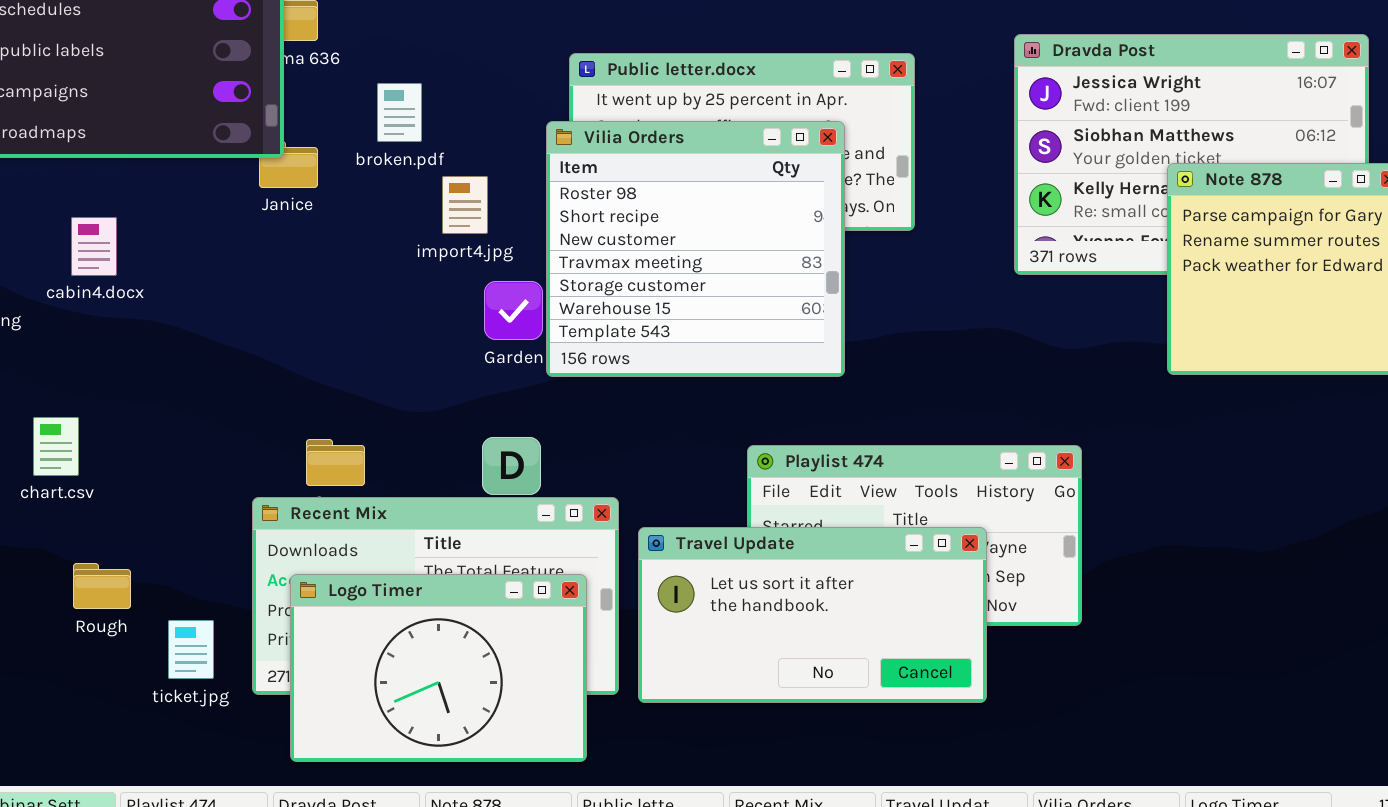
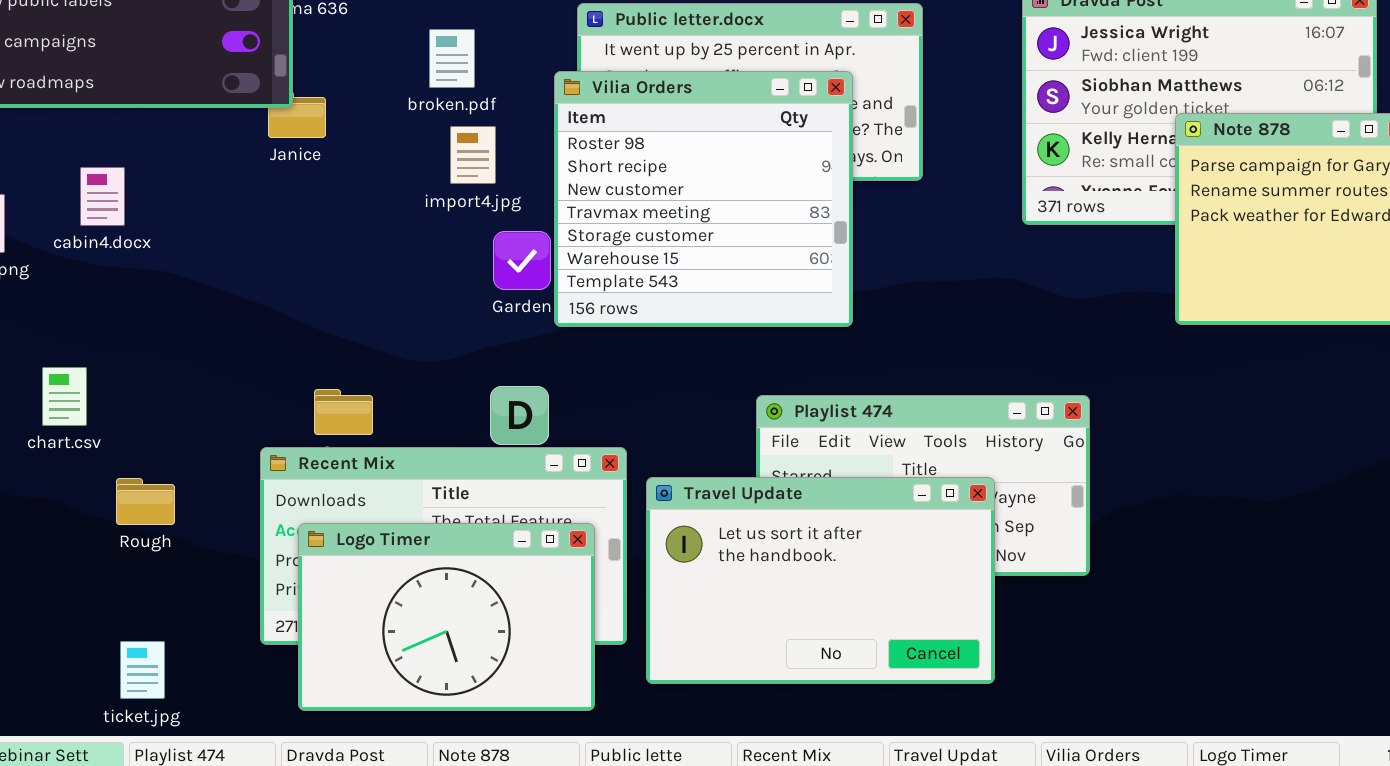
broken.pdf: [377,83,422,142] -> [429,29,475,88], moved
Travel Update: [638,527,987,703] -> [646,477,995,684], resized
Rough: [73,563,131,609] -> [116,478,175,525], moved
ticket.jpg: [168,620,214,679] -> [120,641,165,699], moved

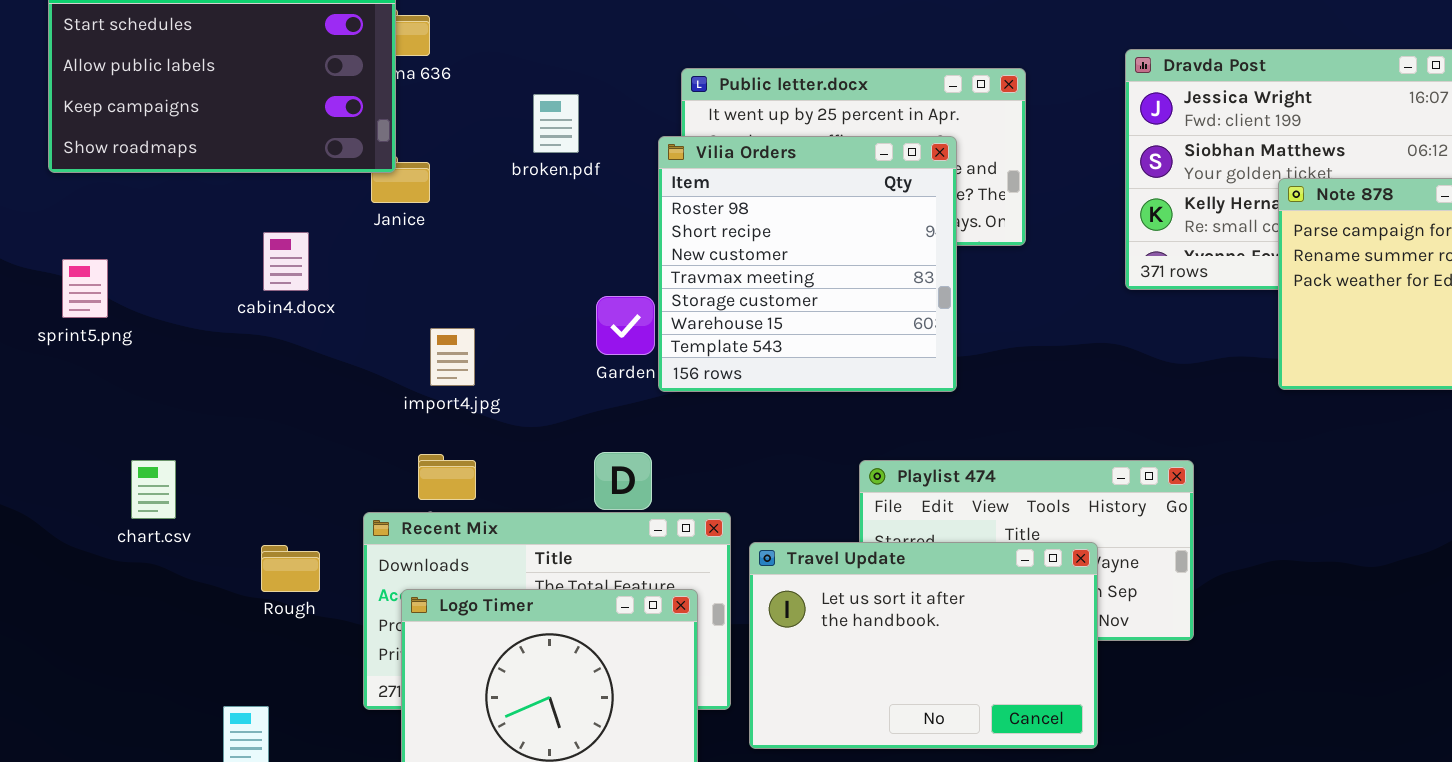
import4.jpg: [450,126,496,184] -> [430,328,475,386], moved
cabin4.docx: [80,167,125,226] -> [263,232,309,291], moved
chart.csv: [42,367,87,426] -> [131,460,176,519], moved
Rough: [116,478,175,525] -> [261,545,320,592], moved

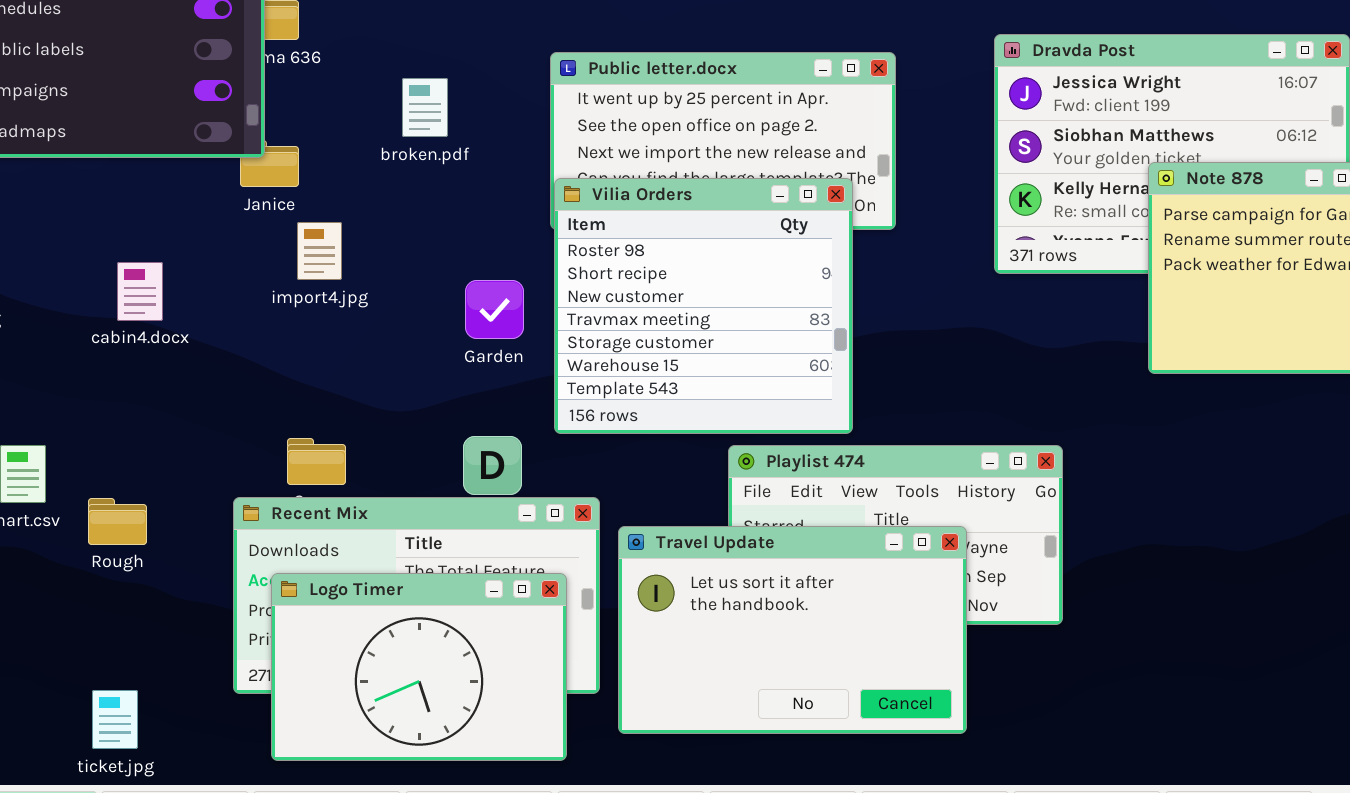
Vilia Orders: [658,136,957,392] -> [554,178,853,434], moved
cabin4.docx: [263,232,309,291] -> [117,262,163,321], moved
import4.jpg: [430,328,475,386] -> [297,222,342,280], moved
Rough: [261,545,320,592] -> [88,498,147,545], moved

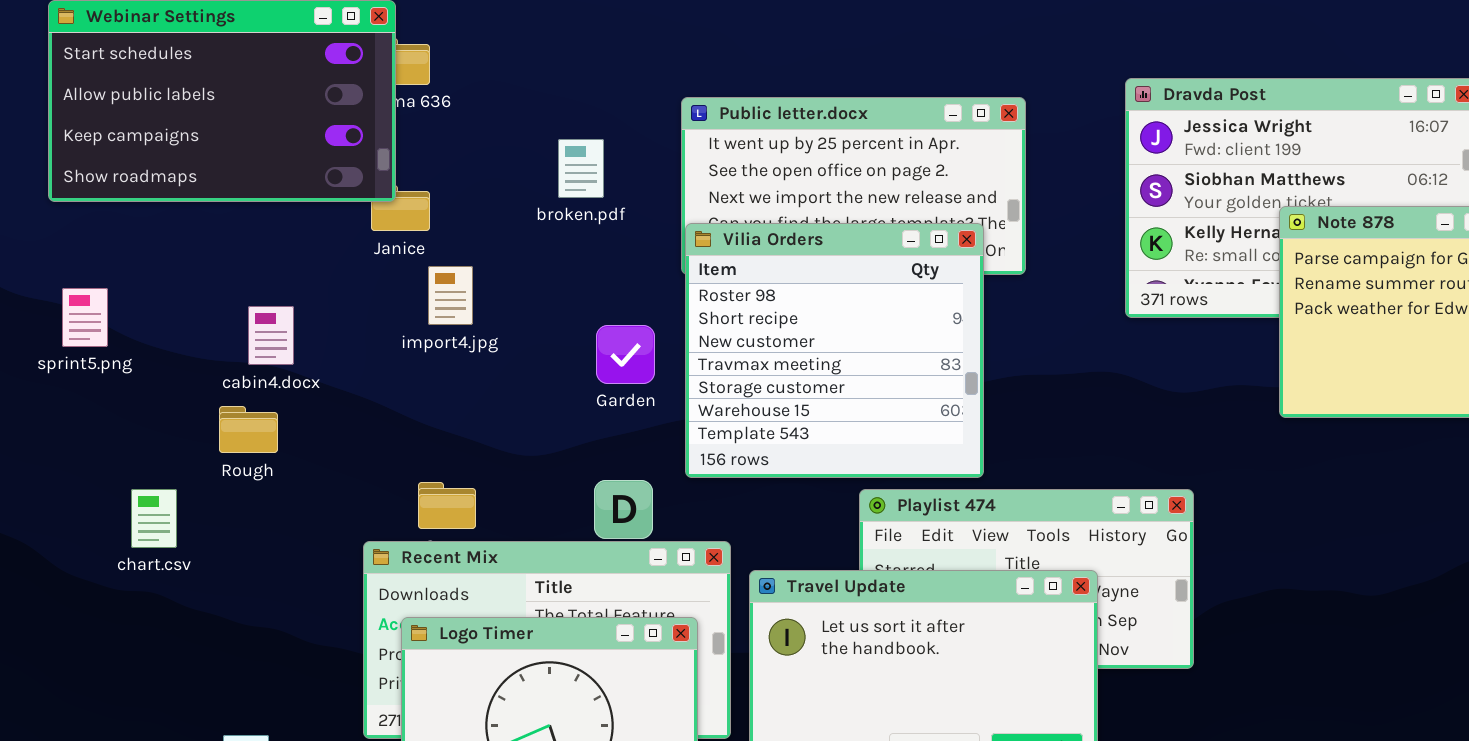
broken.pdf: [402,78,448,137] -> [558,139,604,198], moved
Rough: [88,498,147,545] -> [219,406,278,453], moved

